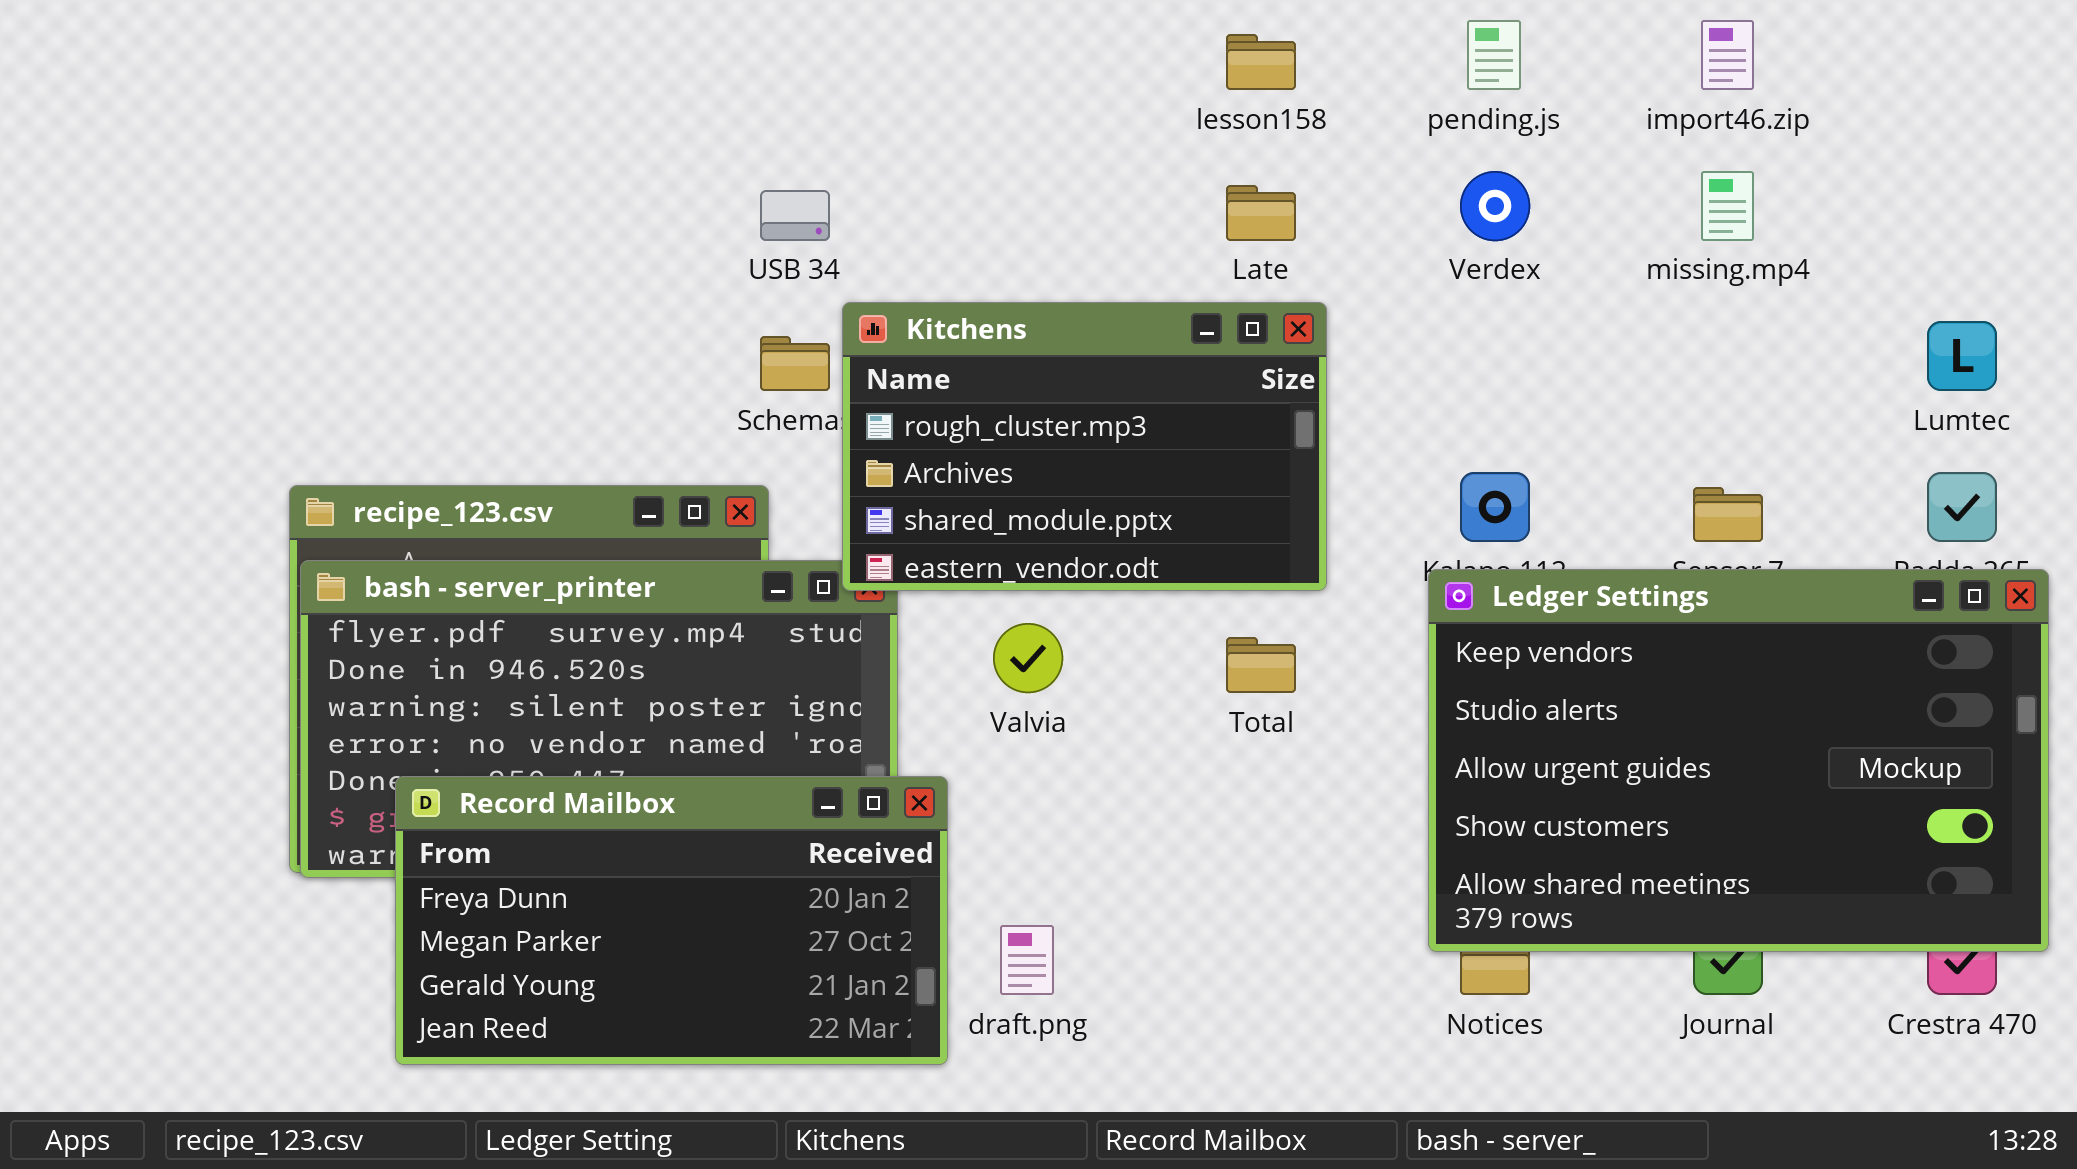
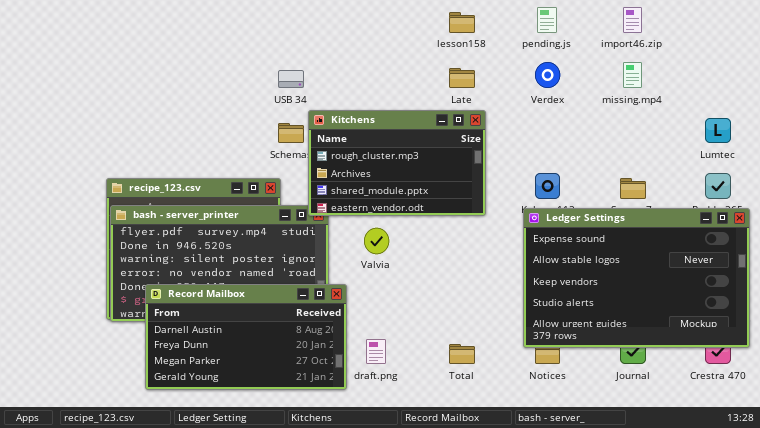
Ledger Settings: [1428,569,2049,952] -> [523,208,750,348], scrolled up 2 rows
Total: [1226,637,1296,693] -> [449,344,475,364], moved
Record Mailbox: [395,776,948,1065] -> [145,284,347,390], scrolled up 1 row

